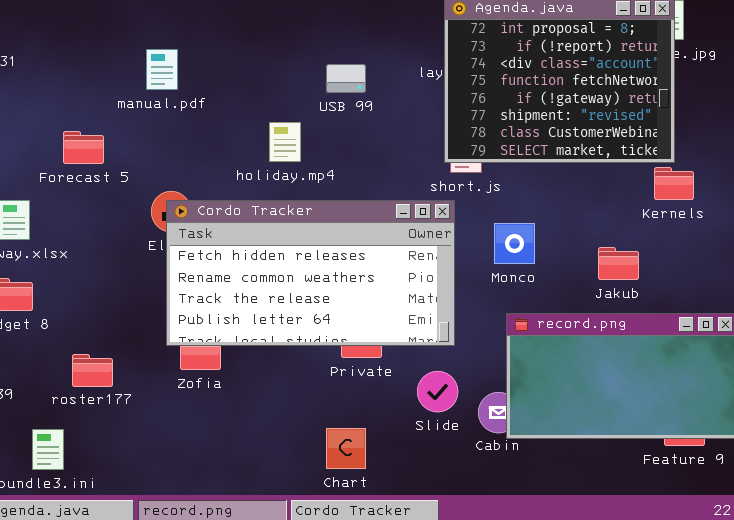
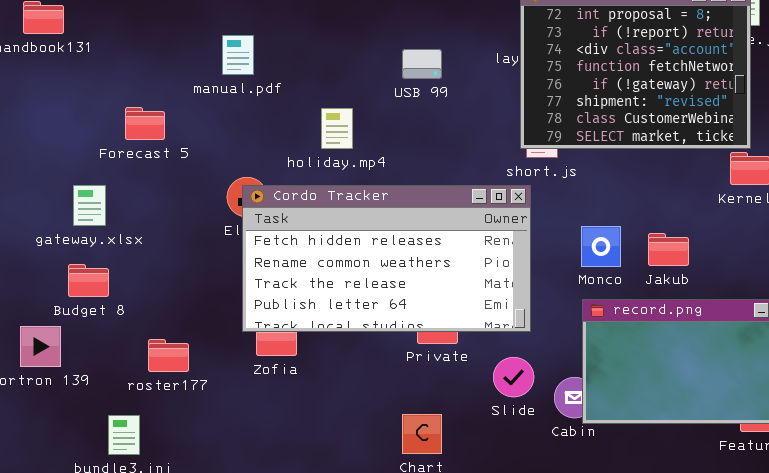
holiday.mp4: [269,122,301,162] -> [321,108,353,149], moved
Forecast 5: [63,131,104,164] -> [125,107,165,140], moved
Monco: [494,223,535,264] -> [581,226,621,267], moved
Jakub: [598,247,639,280] -> [648,233,689,266], moved

